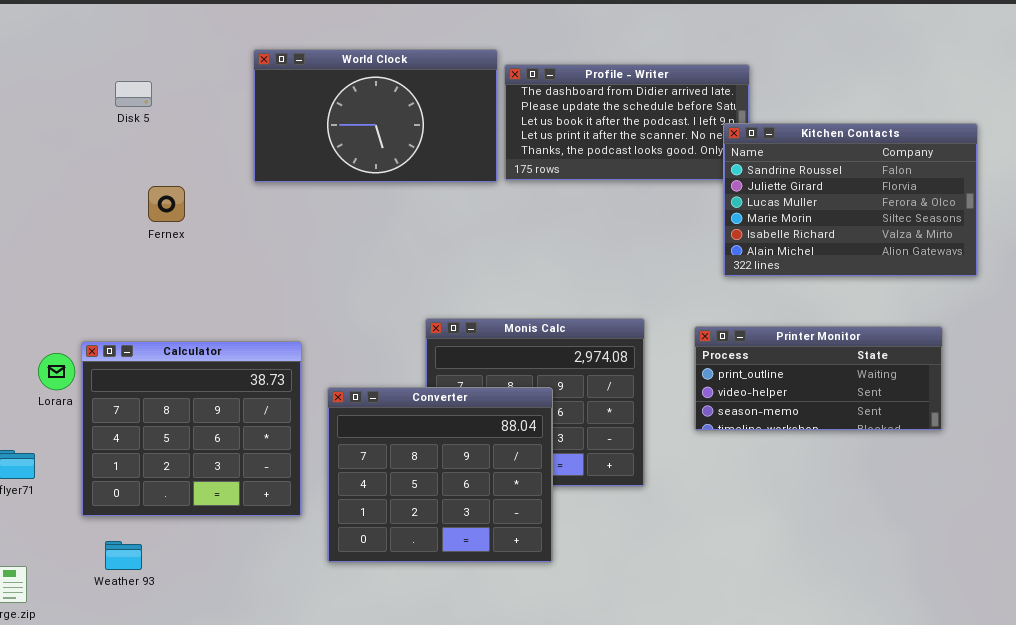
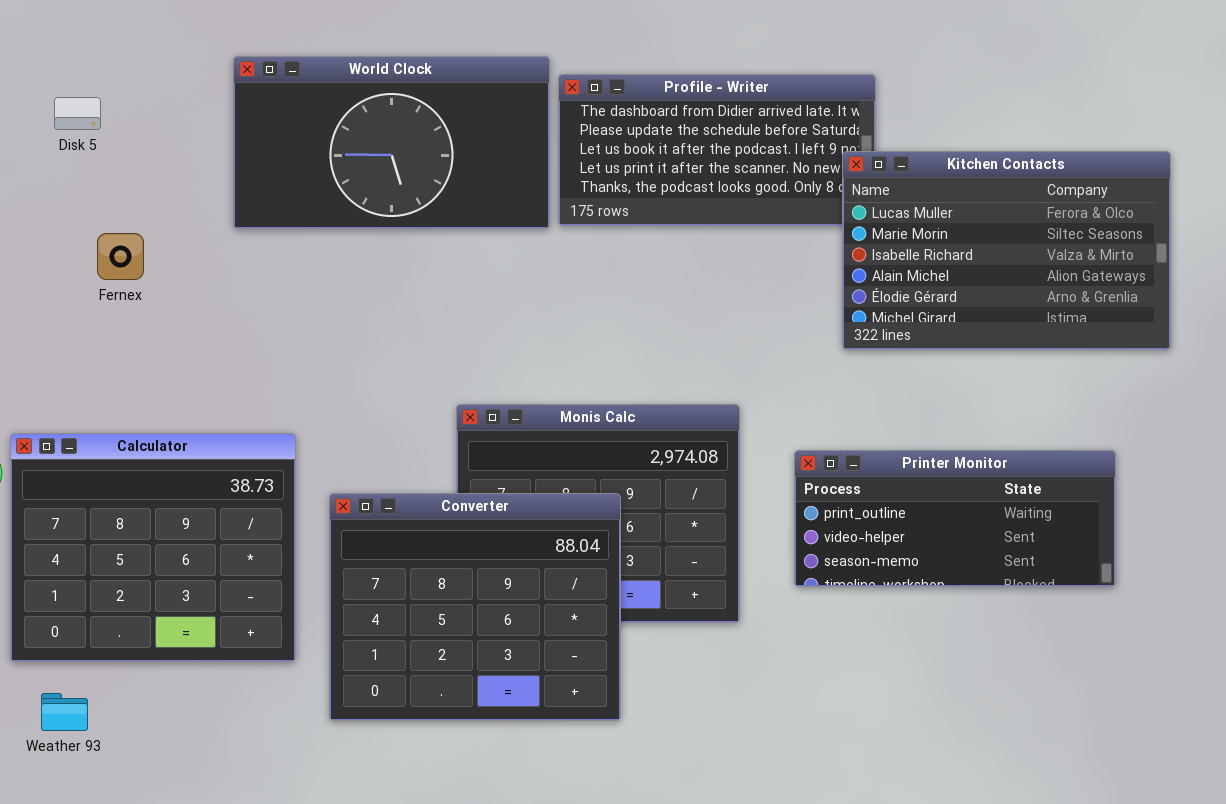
Kitchen Contacts: [723,123,978,277] -> [842,151,1171,350], scrolled down 2 rows
Printer Monitor: [694,326,943,431] -> [794,450,1116,587], moved

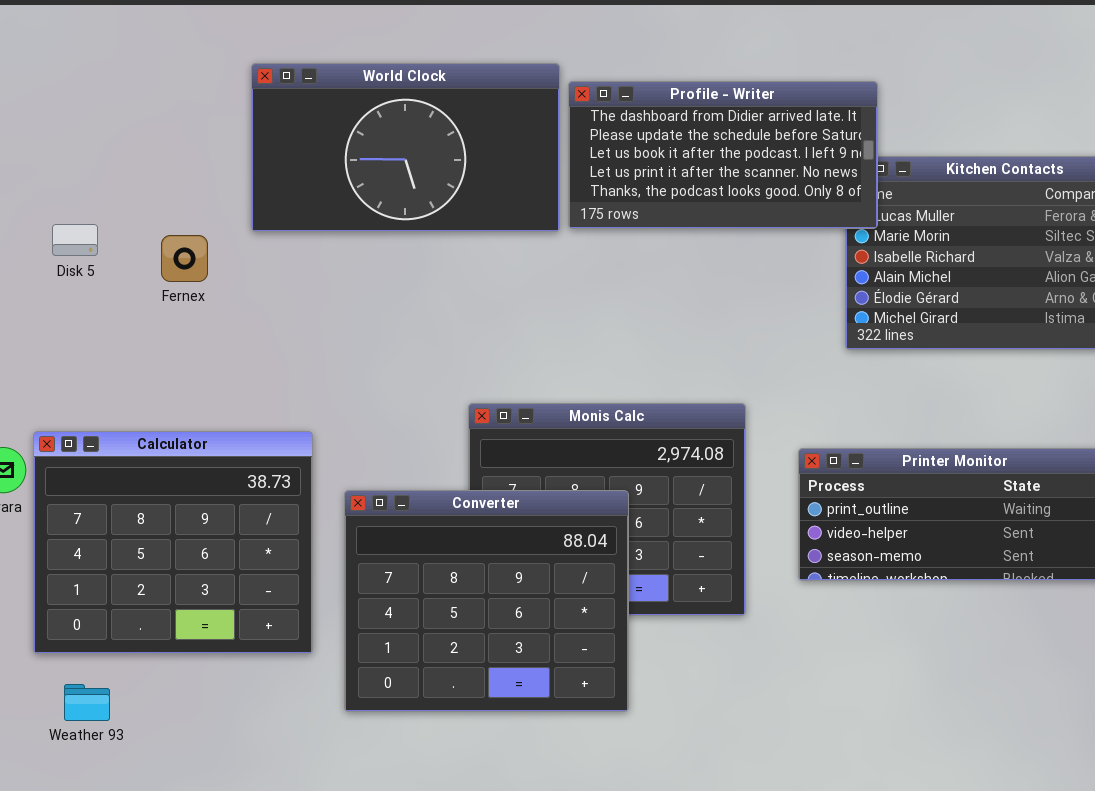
Profile - Writer: [558,74,876,226] -> [568,81,878,229], raised
Disk 5: [54,97,101,130] -> [52,224,98,256], moved
Fernex: [97,233,144,280] -> [161,235,208,282], moved

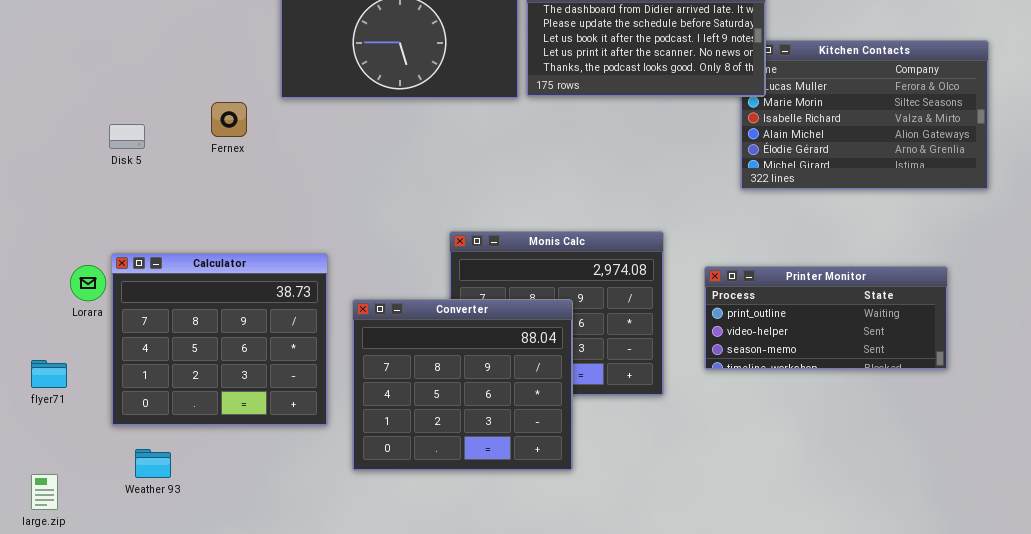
Disk 5: [52,224,98,256] -> [109,124,145,149], moved

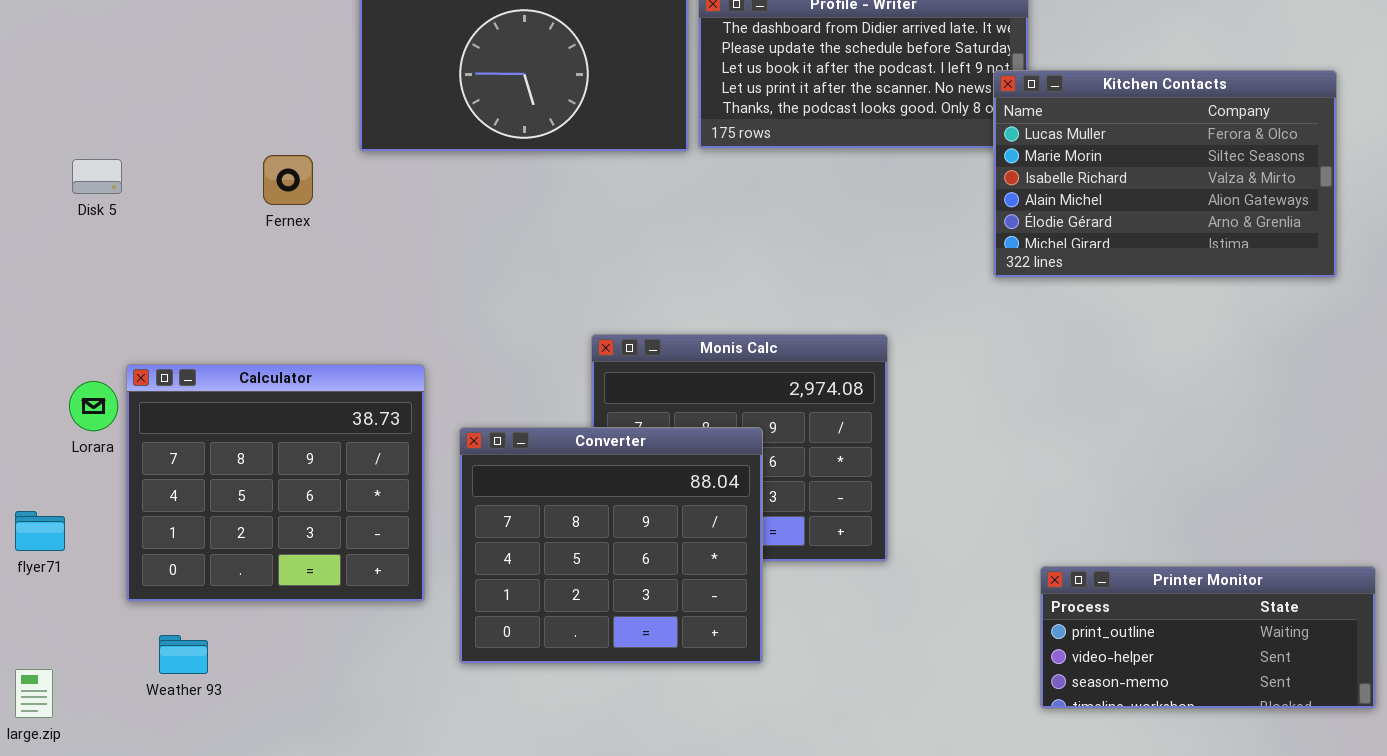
Kitchen Contacts: [740,40,989,190] -> [993,70,1337,278], raised
Disk 5: [109,124,145,149] -> [72,159,122,194], moved
Printer Monitor: [704,266,948,370] -> [1040,566,1376,709], moved

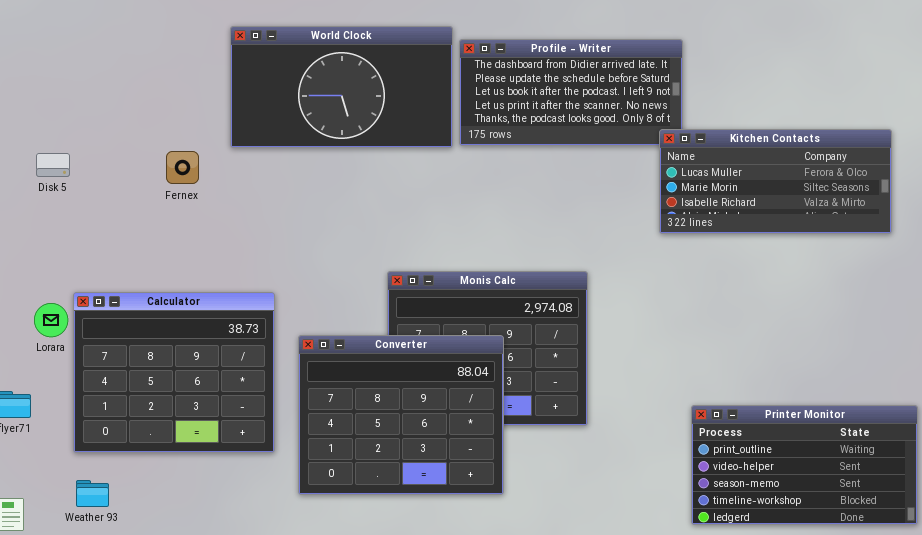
Kitchen Contacts: [993,70,1337,278] -> [659,129,892,234], resized
Printer Monitor: [1040,566,1376,709] -> [691,405,918,525], resized
Weather 93: [159,635,208,674] -> [76,480,109,507], moved

